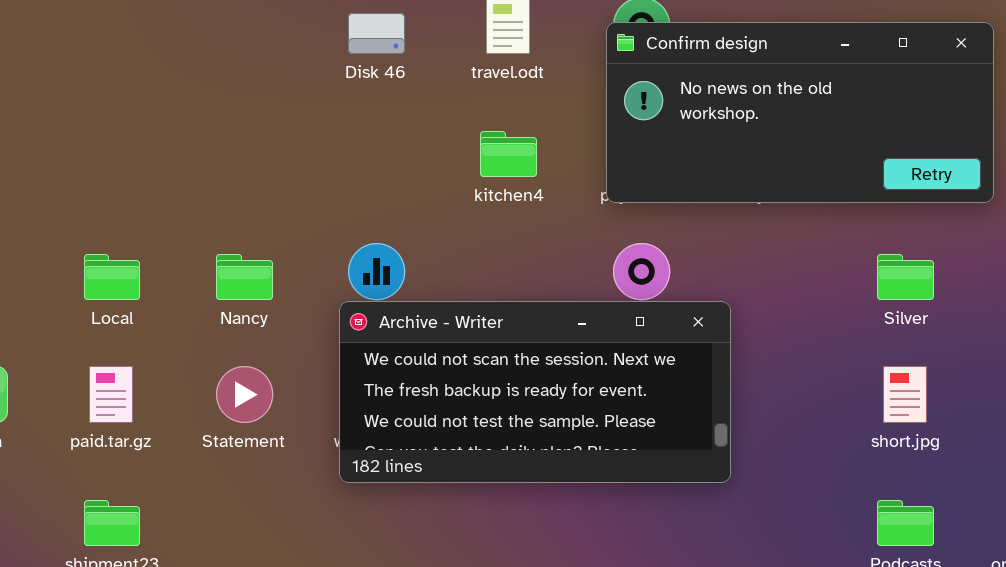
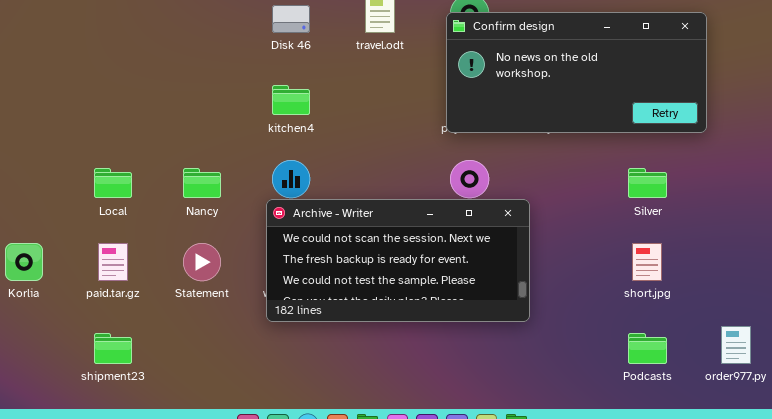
kitchen4: [480,131,537,177] -> [272,85,310,115], moved

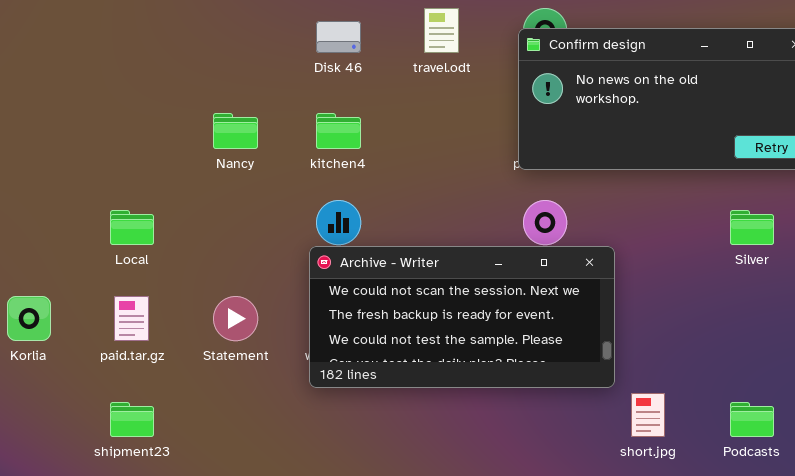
Nancy: [183,168,221,198] -> [213,113,258,149], moved
short.jpg: [632,243,662,281] -> [631,393,665,437], moved

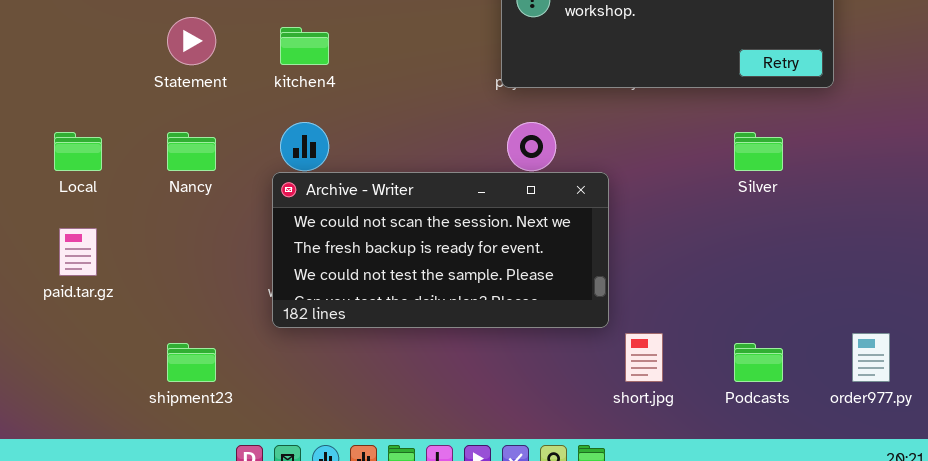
Nancy: [213,113,258,149] -> [167,132,216,171], moved
Statement: [213,296,258,341] -> [167,17,216,65], moved
shipment23: [110,402,154,437] -> [167,343,216,382], moved

